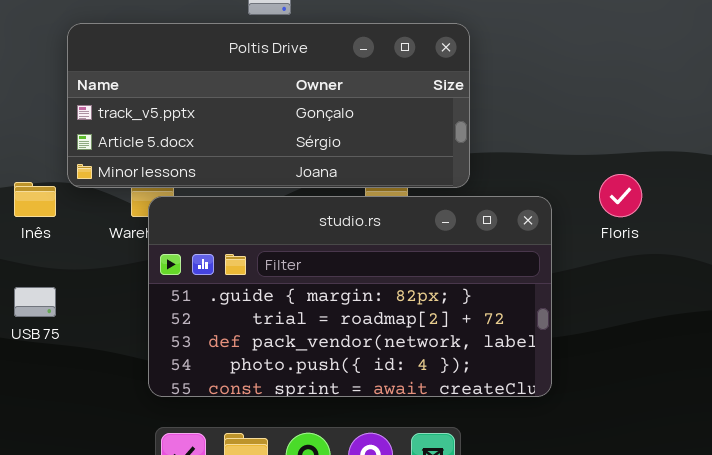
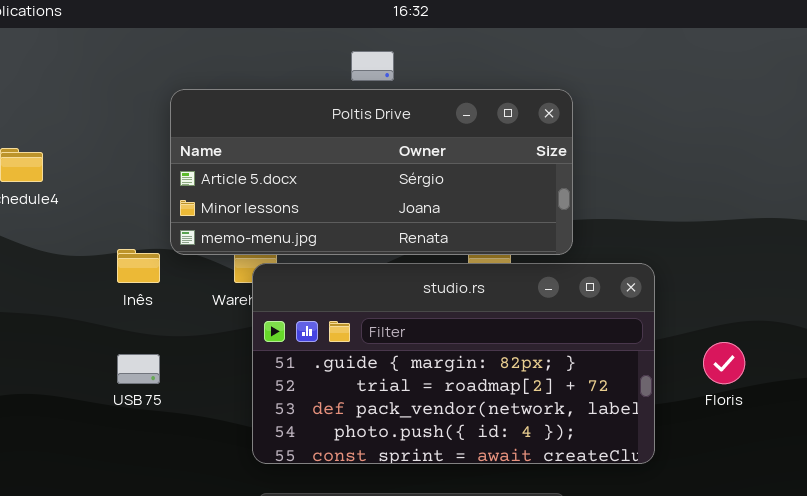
Poltis Drive: [67,23,470,188] -> [170,89,573,255], scrolled down 1 row
Floris: [599,174,642,217] -> [703,342,745,384], moved

